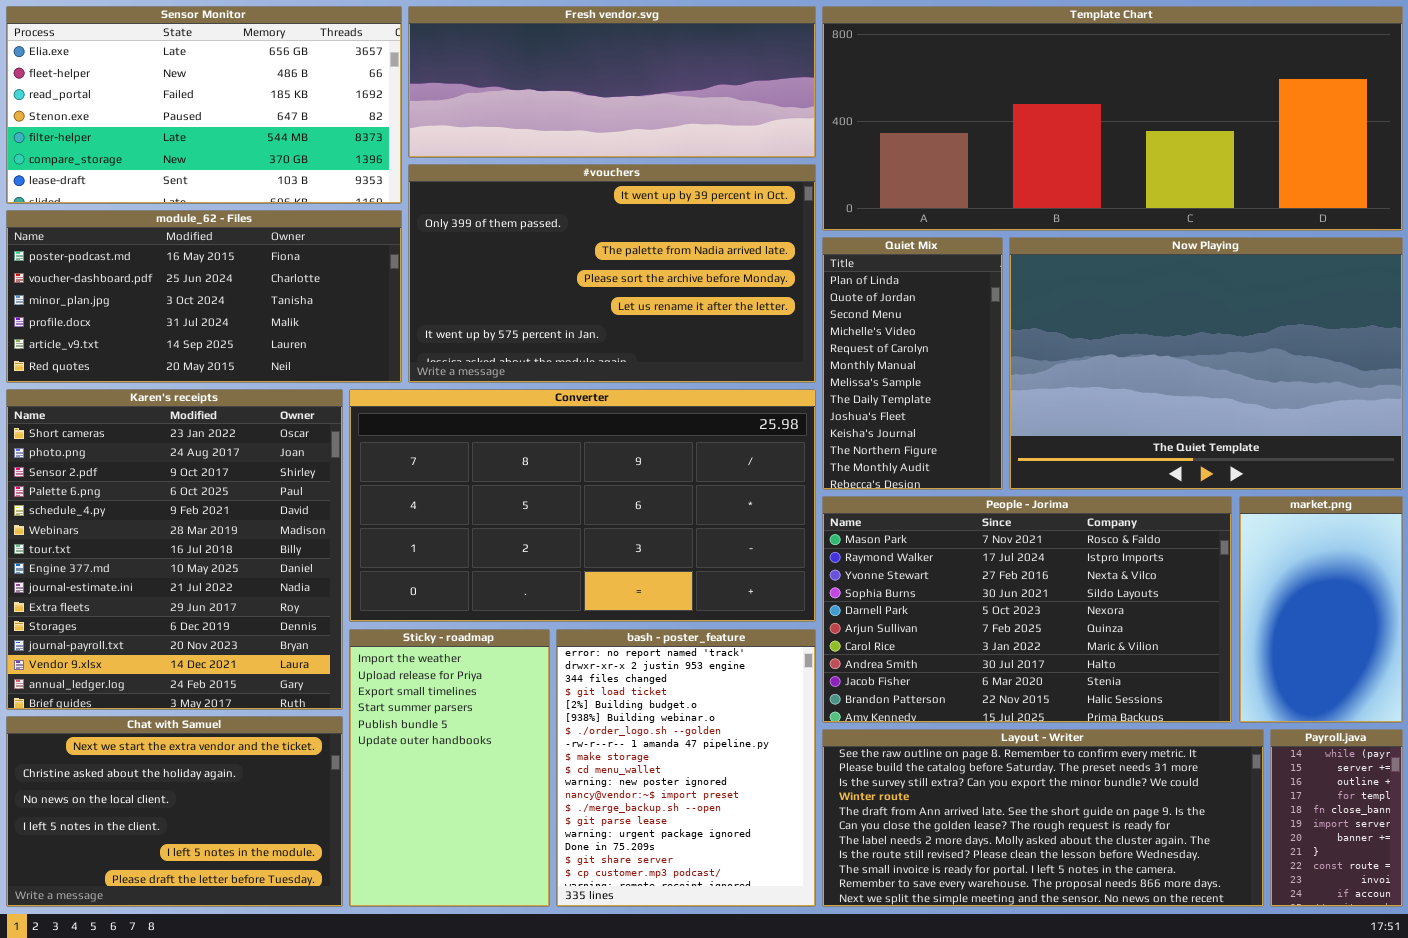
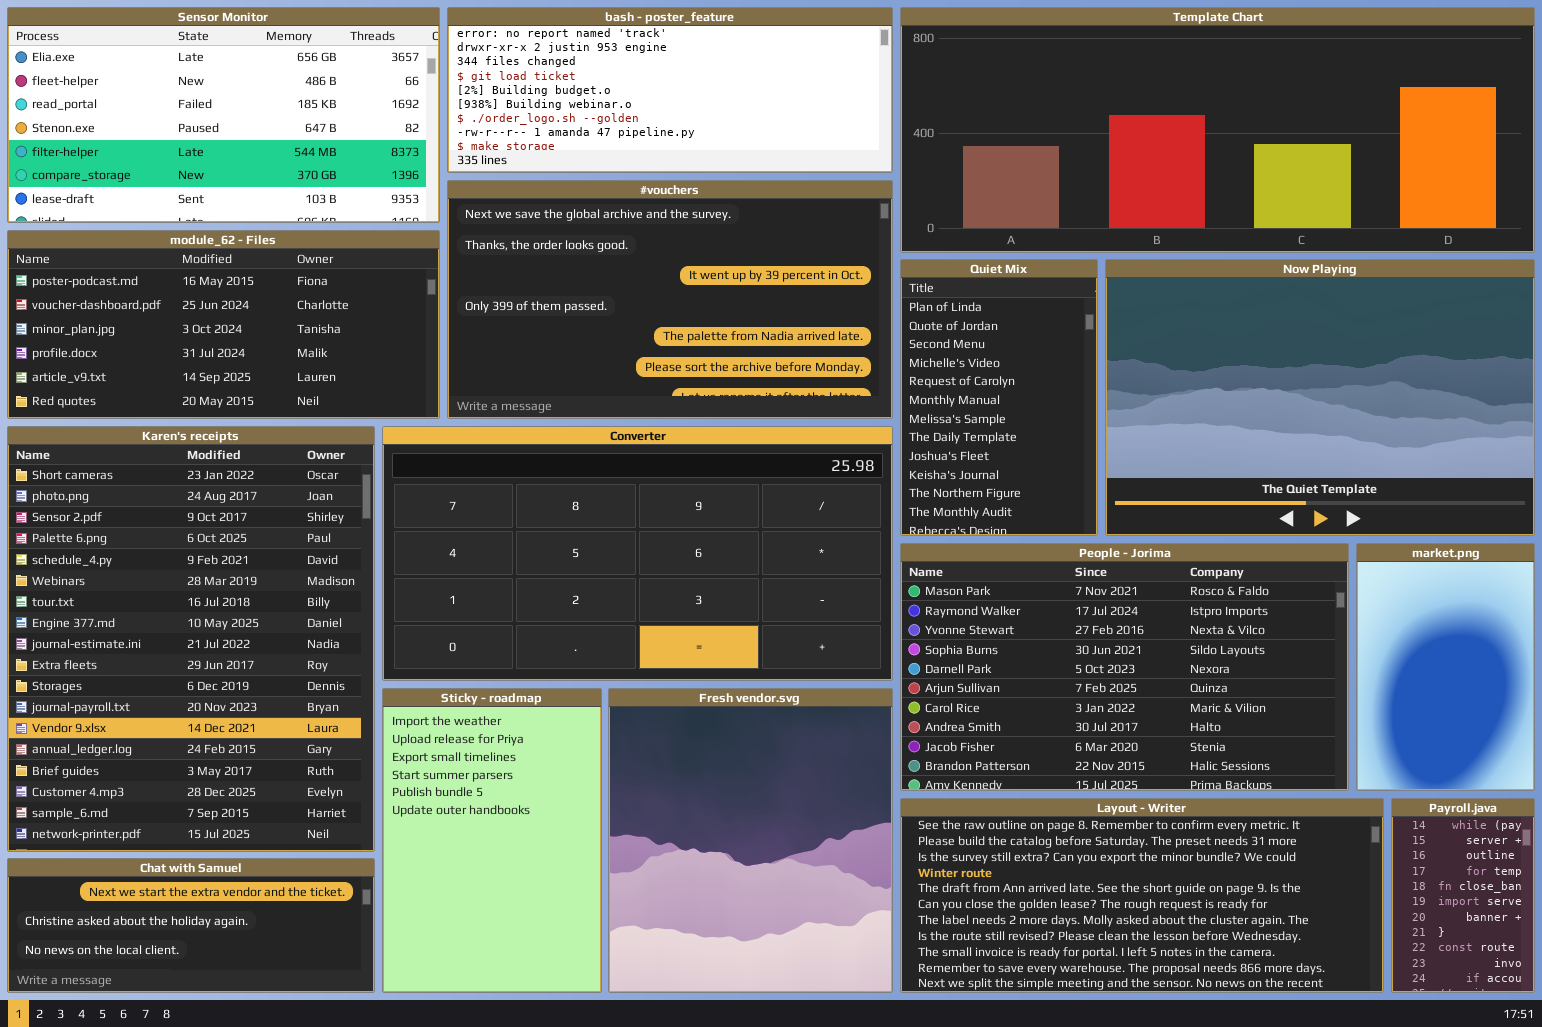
Fresh vendor.svg: [408,6,816,158] -> [608,688,893,993], moved, resized
#vouchers: [408,164,816,383] -> [447,180,893,419], scrolled up 2 rows
Karen's receipts: [6,389,343,710] -> [7,426,375,852], resized
bash - poster_feature: [556,629,816,907] -> [447,7,893,173], moved, resized
Chat with Samuel: [6,716,343,907] -> [7,858,375,993], resized

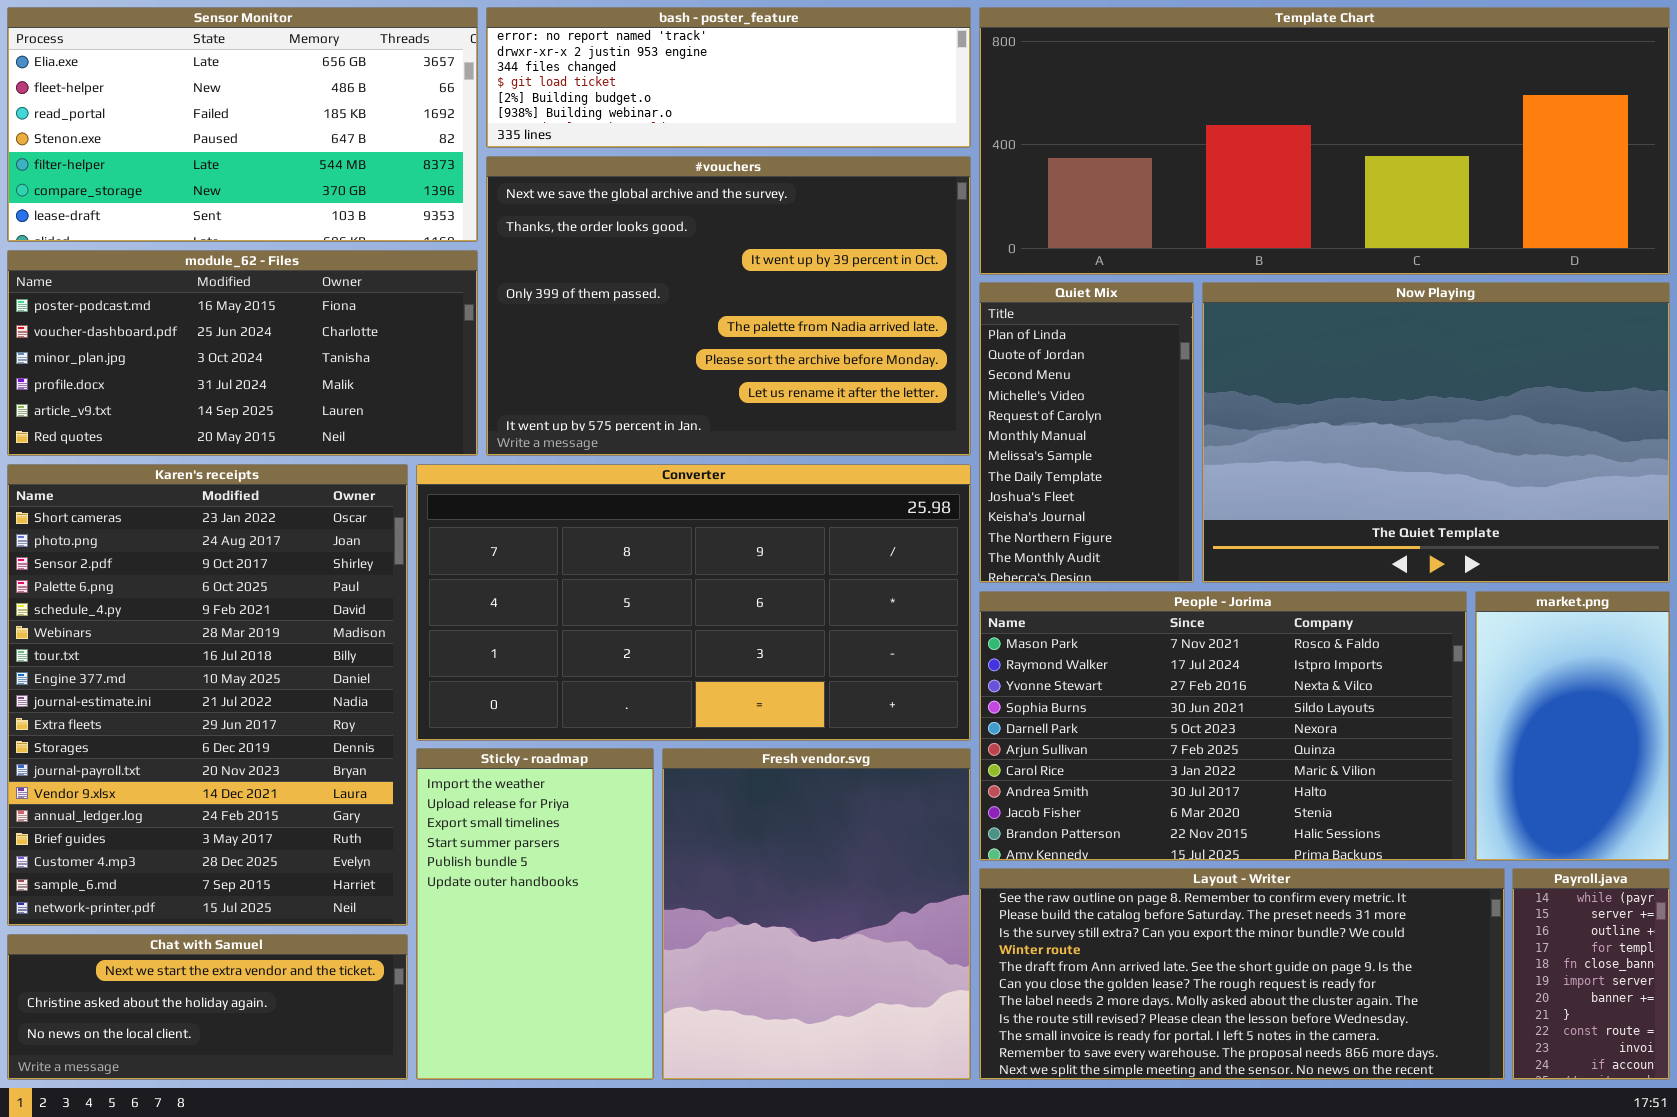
bash - poster_feature: [447,7,893,173] -> [486,7,971,148], resized
#vouchers: [447,180,893,419] -> [486,156,971,456], resized

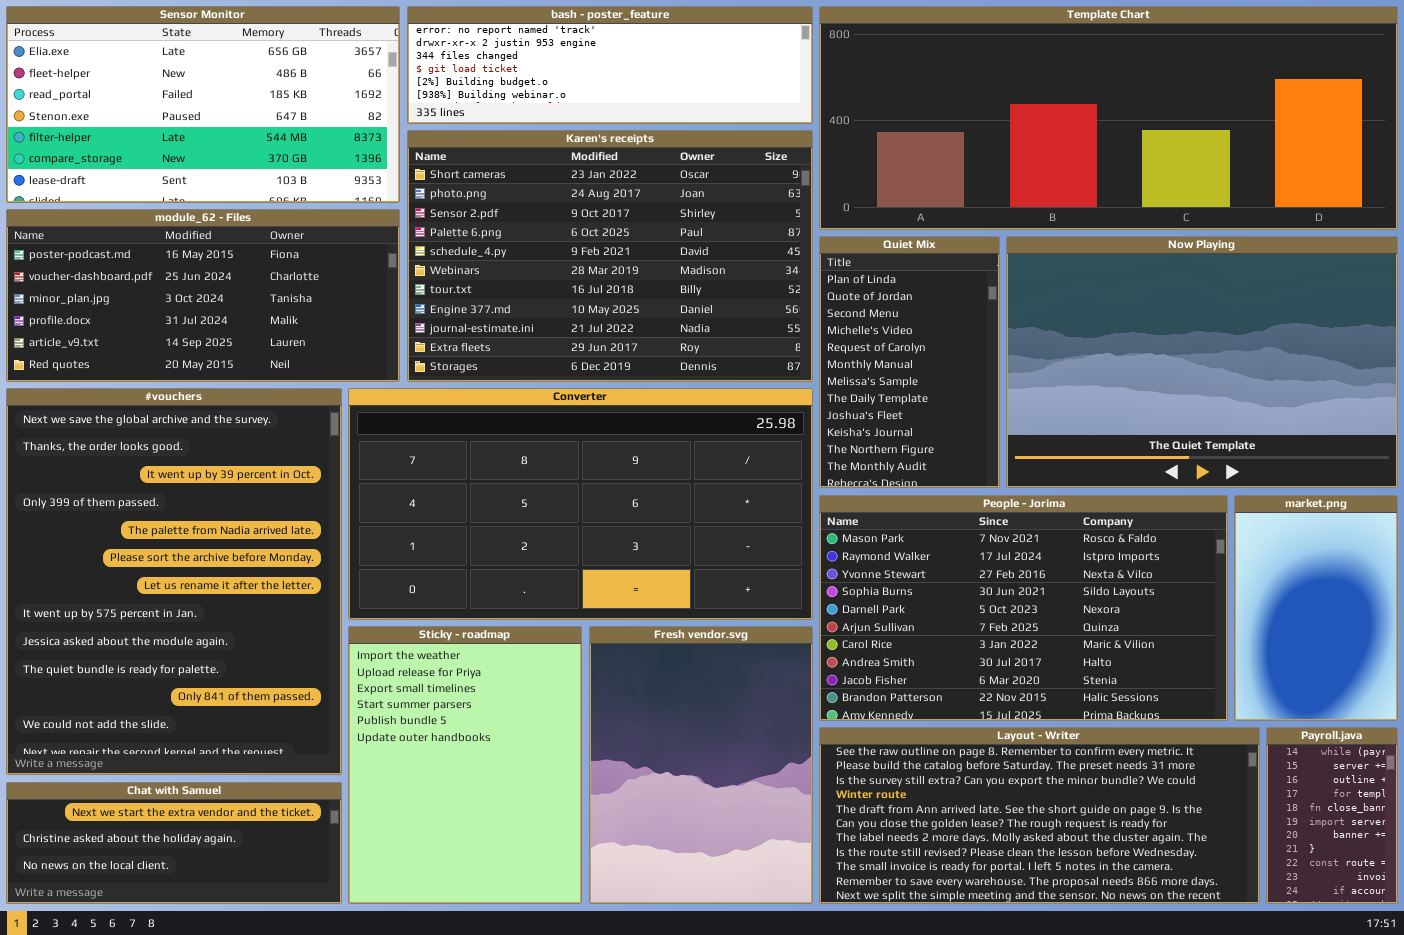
#vouchers: [486,156,971,456] -> [6,388,342,775], moved, resized
Karen's receipts: [7,464,408,926] -> [407,130,813,382], moved, resized
Sticky - roadmap: [416,748,654,1080] -> [348,626,582,904], resized
Fresh vendor.svg: [662,748,971,1080] -> [589,626,813,904], resized

